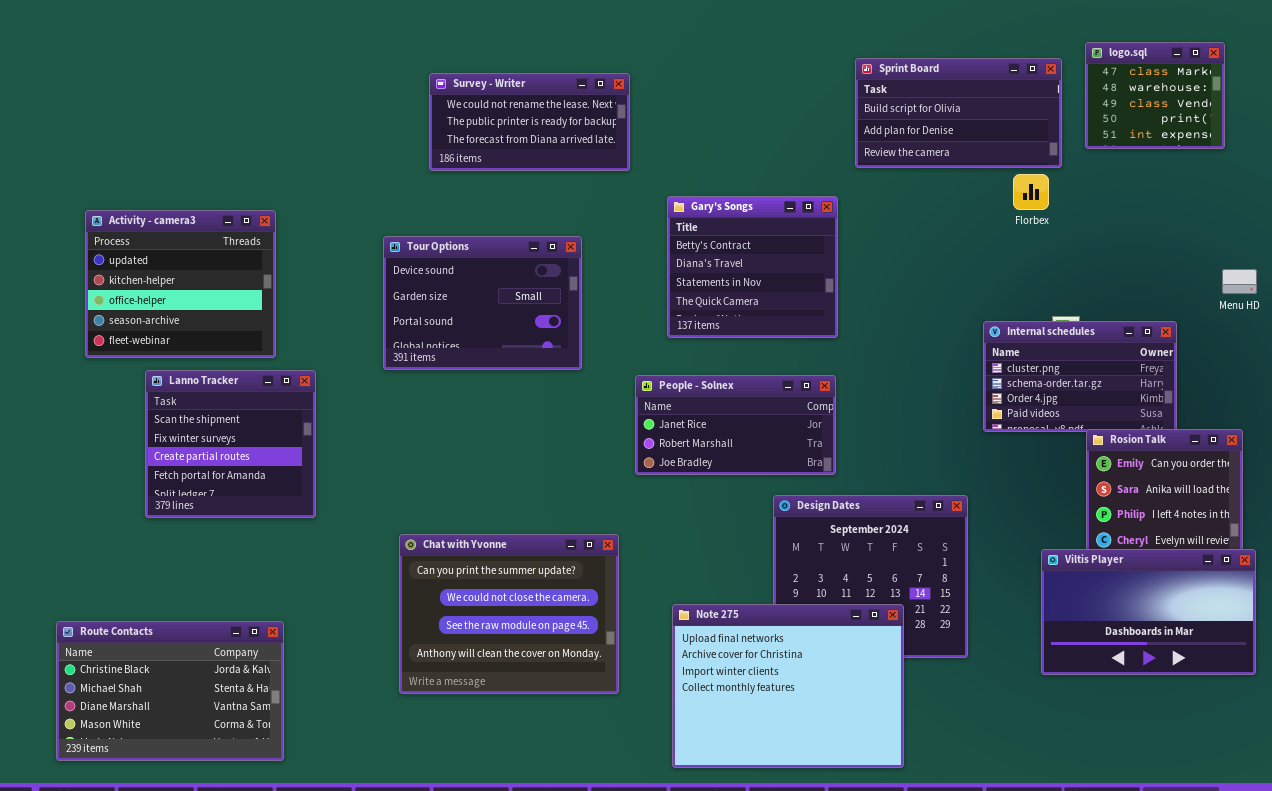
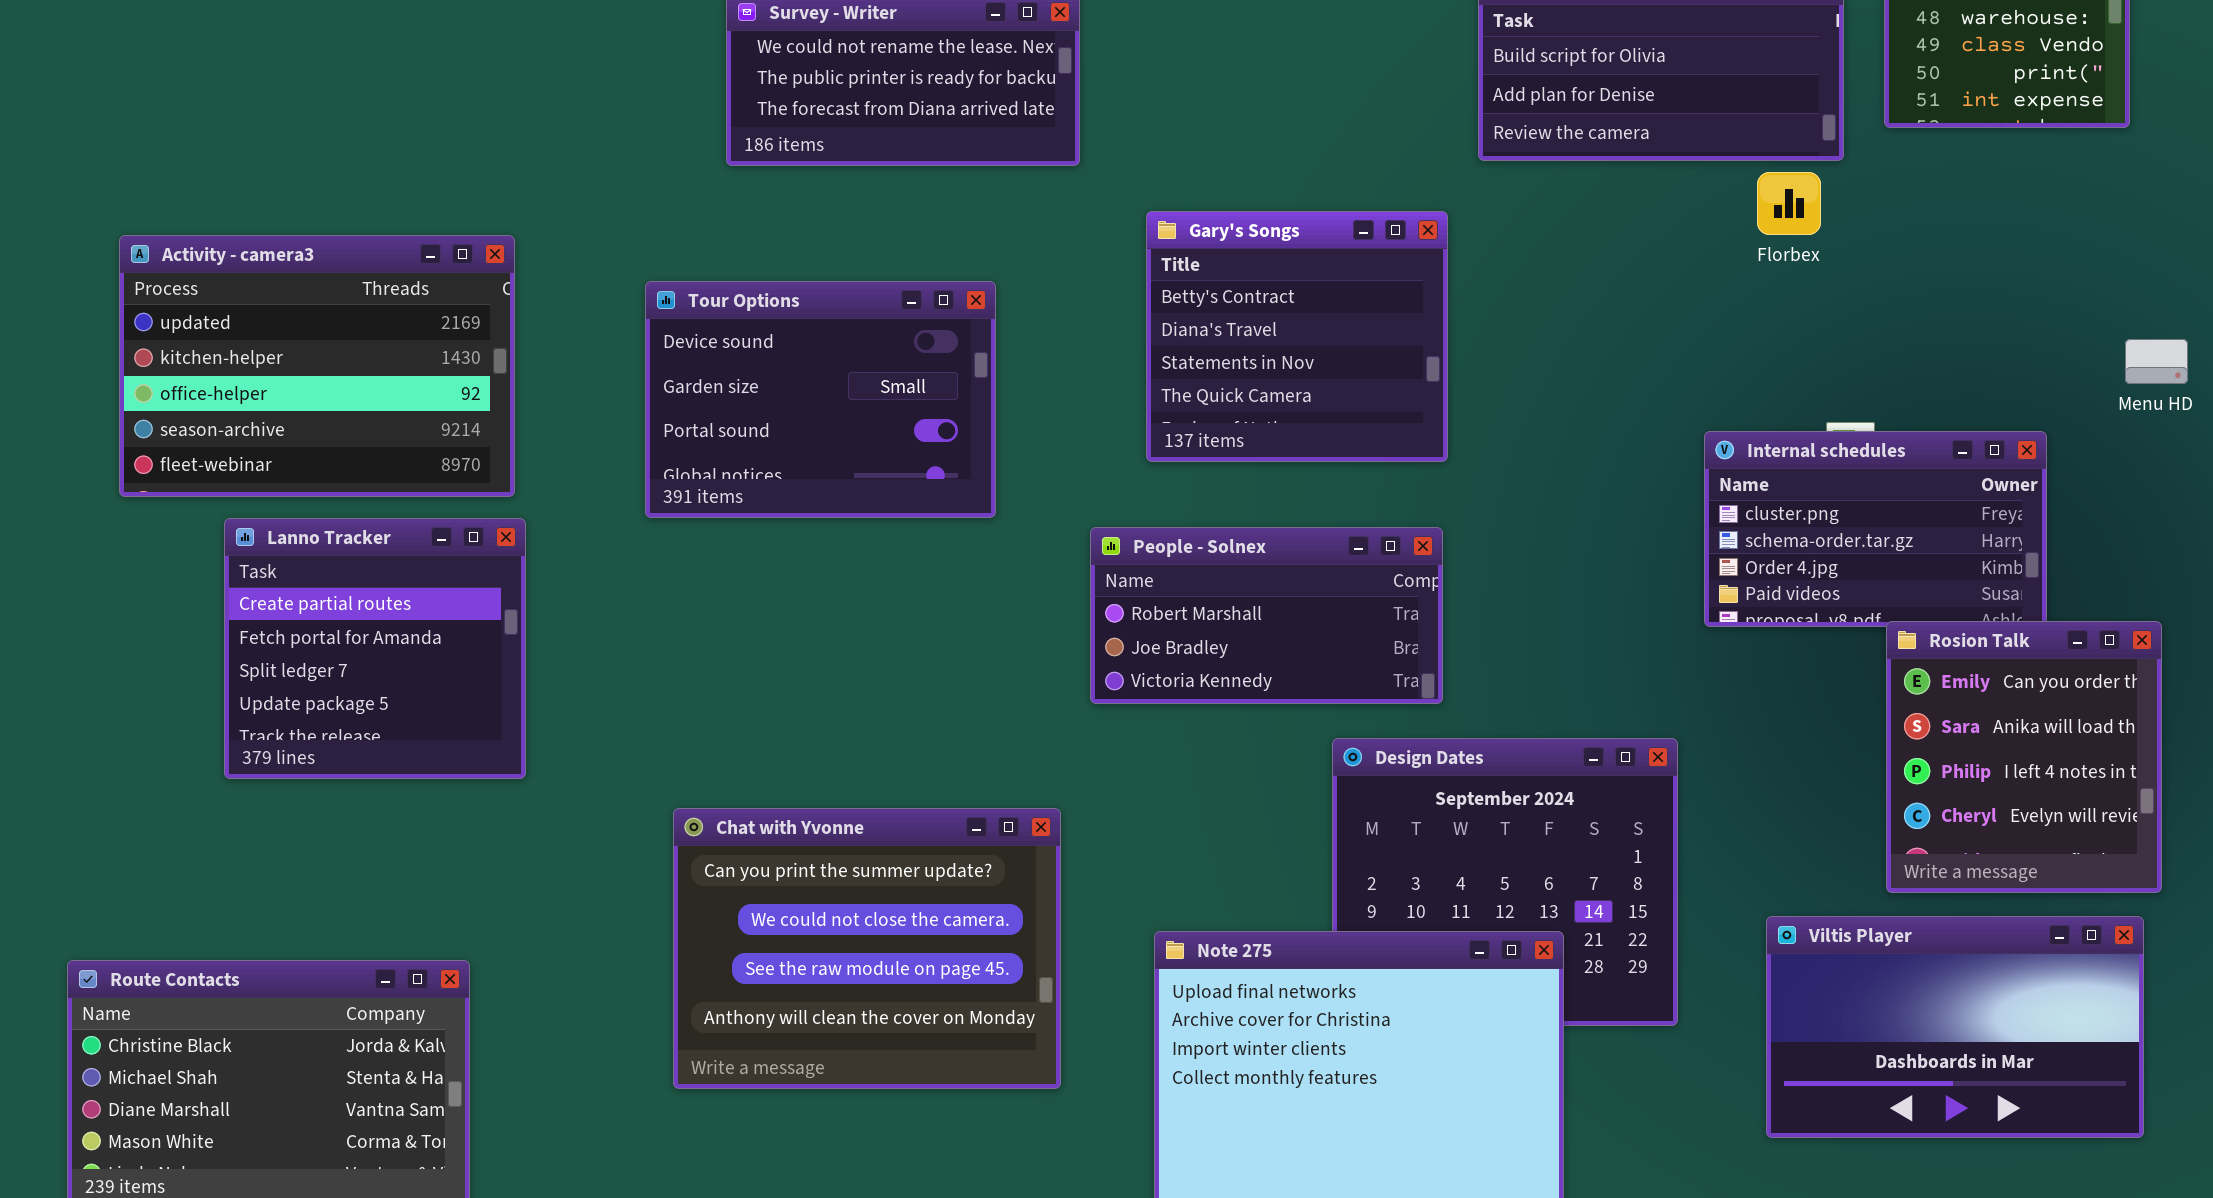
Activity - camera3: [85,210,276,358] -> [119,235,515,497], resized
Lanno Tracker: [145,370,316,518] -> [224,518,526,779], scrolled down 2 rows
People - Solnex: [635,375,836,475] -> [1090,527,1443,704], scrolled down 1 row
Viltis Player: [1041,549,1256,675] -> [1766,916,2144,1138], moved

